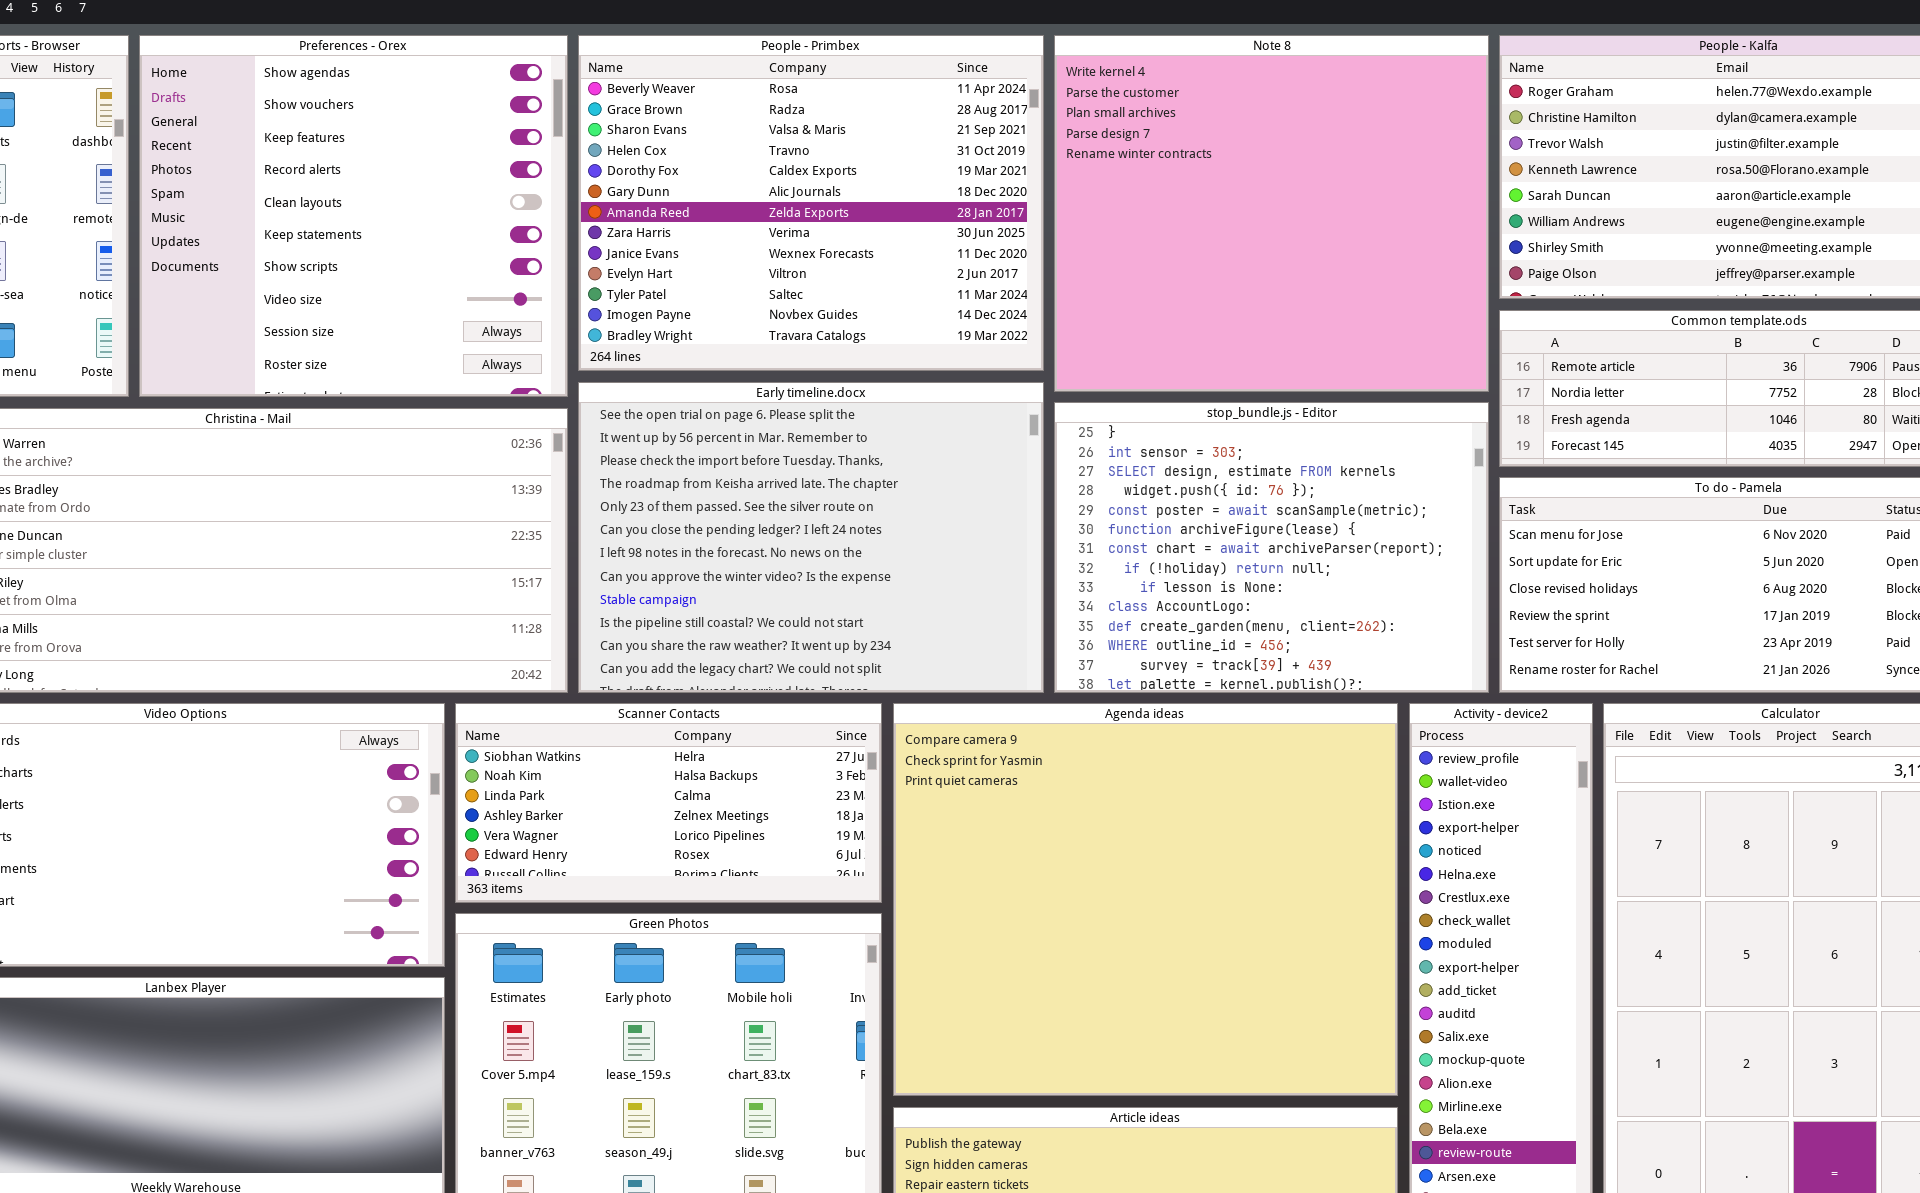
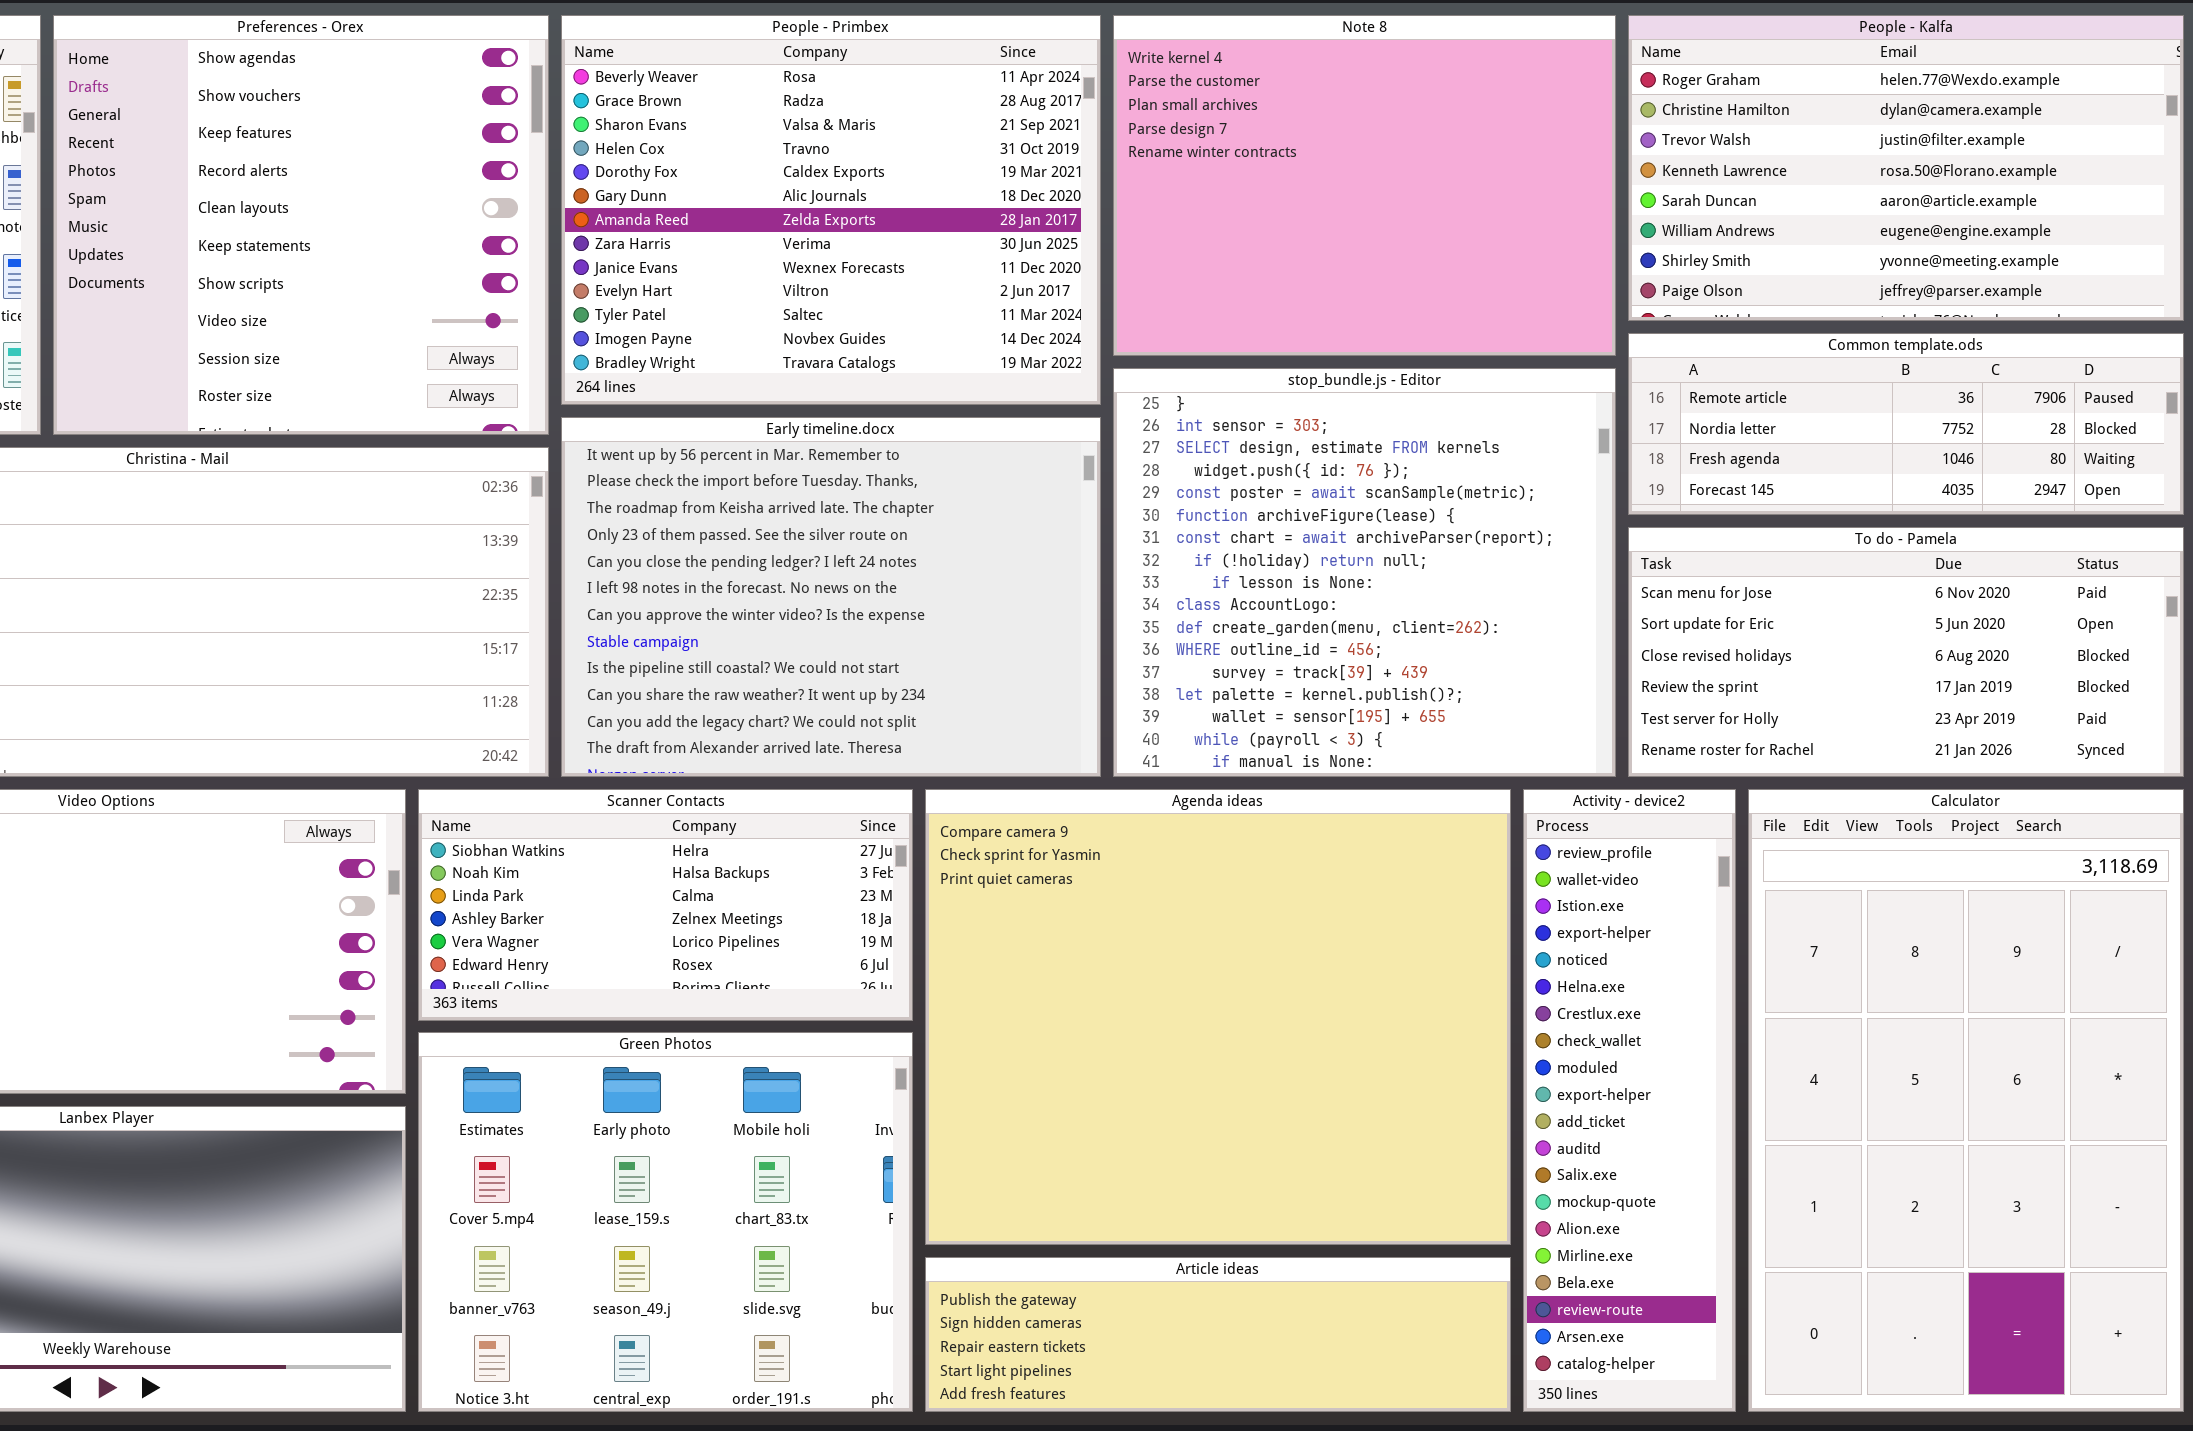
Note 8: [1054,35,1489,392] -> [1113,15,1616,356], resized
Early timeline.docx: [578,382,1044,693] -> [561,417,1101,777], scrolled down 1 row
stop_bundle.js - Editor: [1054,402,1489,693] -> [1113,368,1616,777], resized

